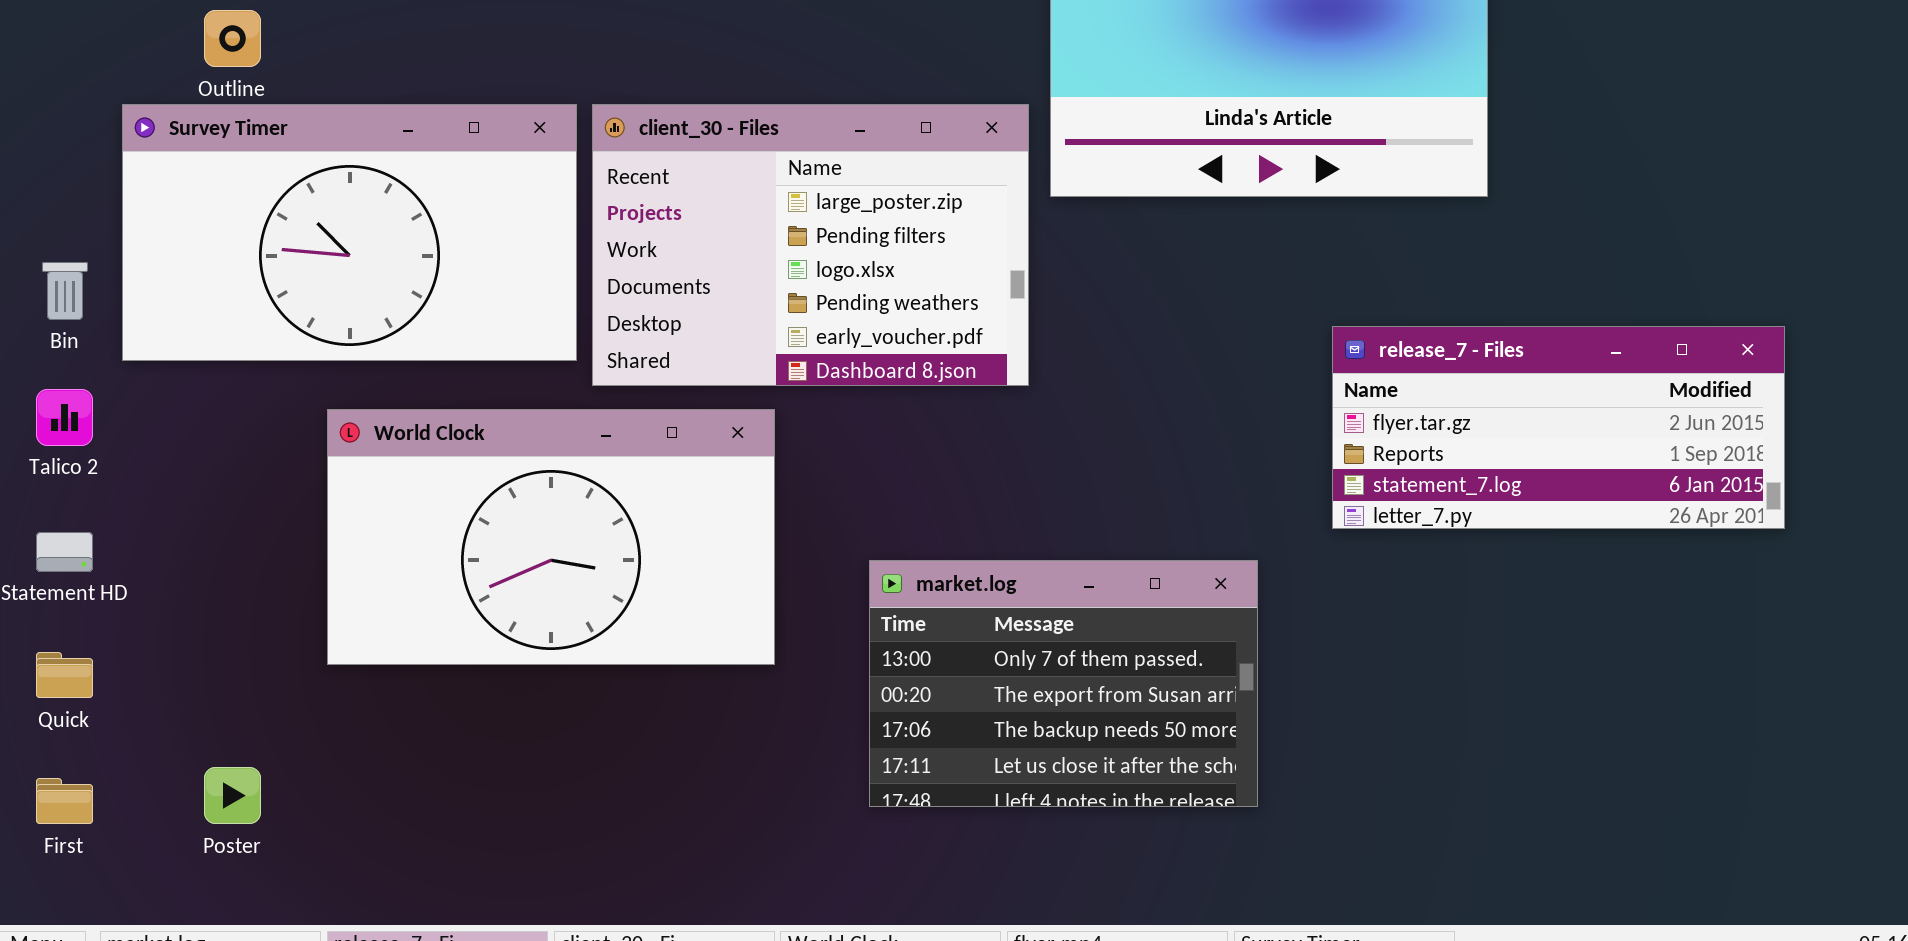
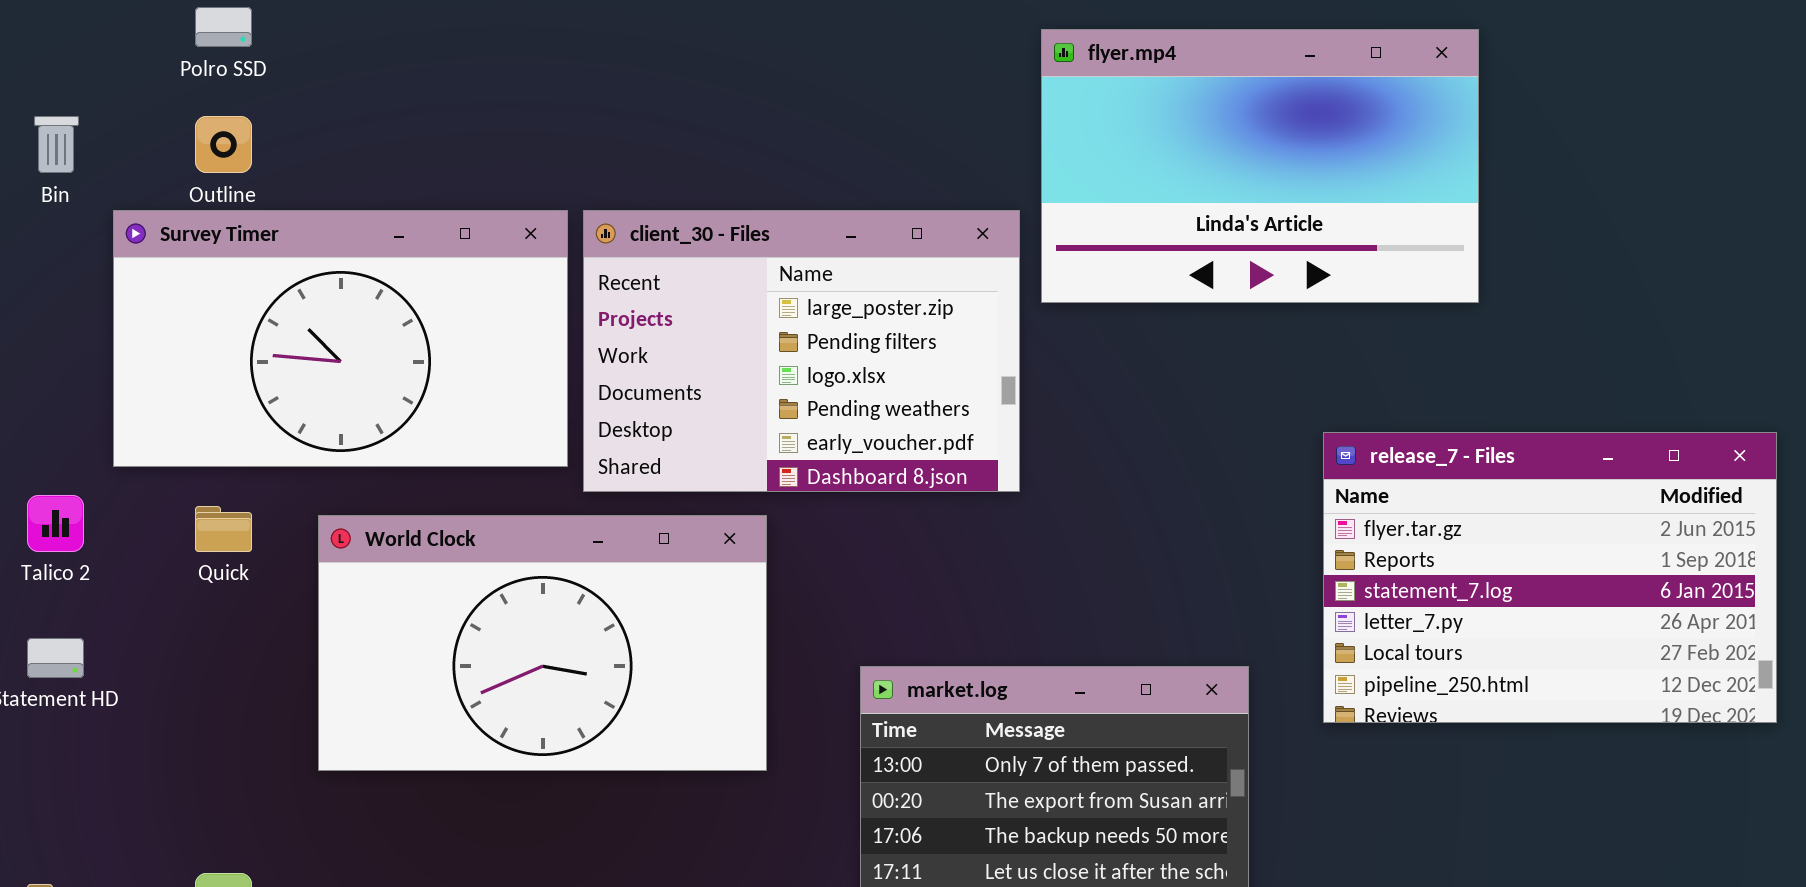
Bin: [42,262,88,320] -> [34,116,79,173], moved
release_7 - Files: [1332,326,1785,529] -> [1323,432,1777,723], resized
Quick: [36,652,93,698] -> [195,506,252,552], moved

